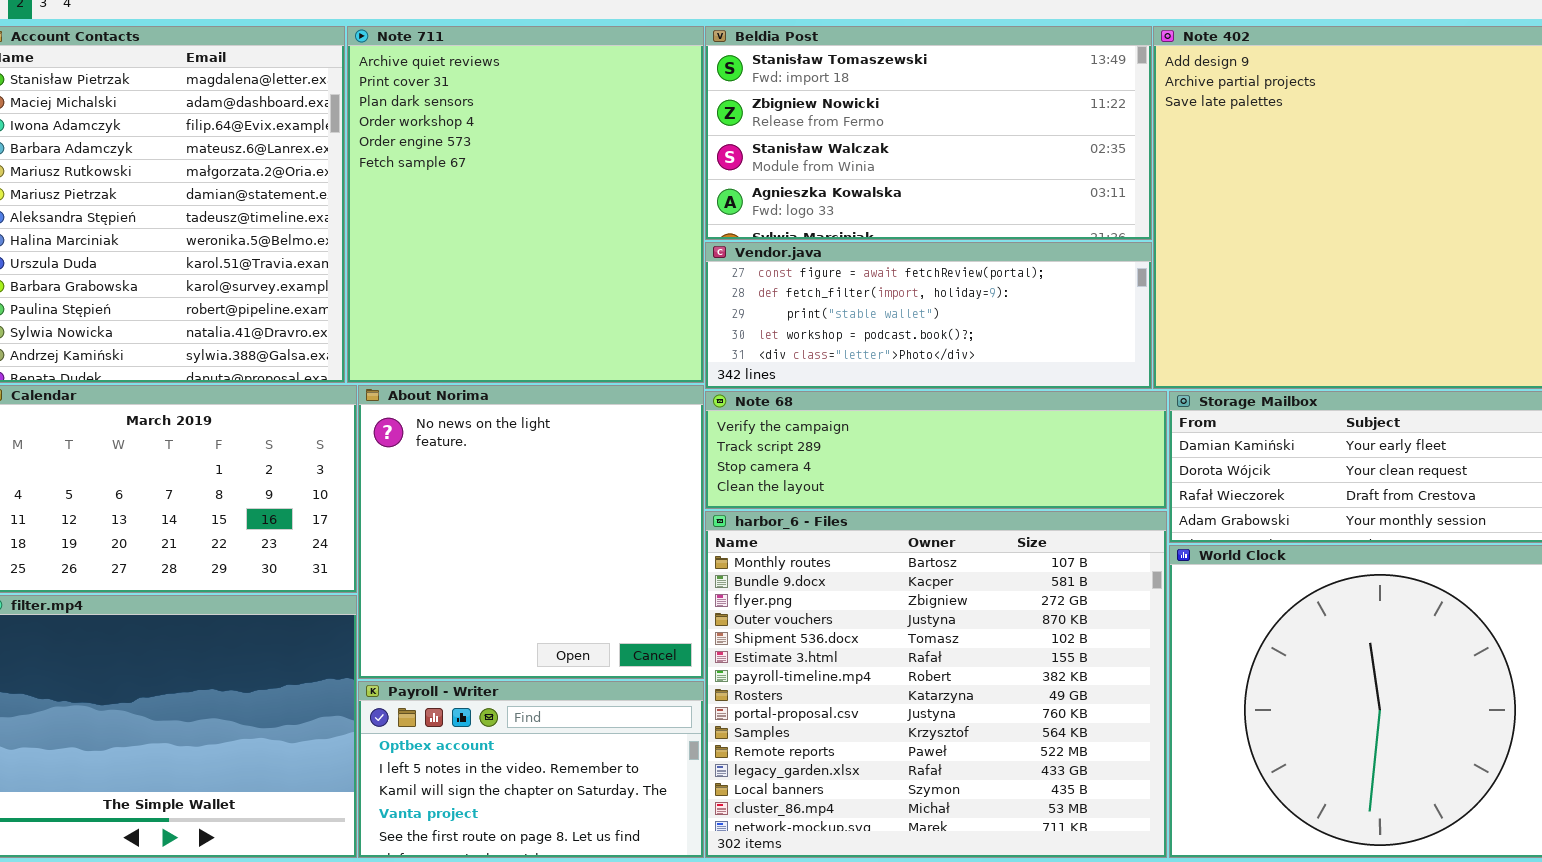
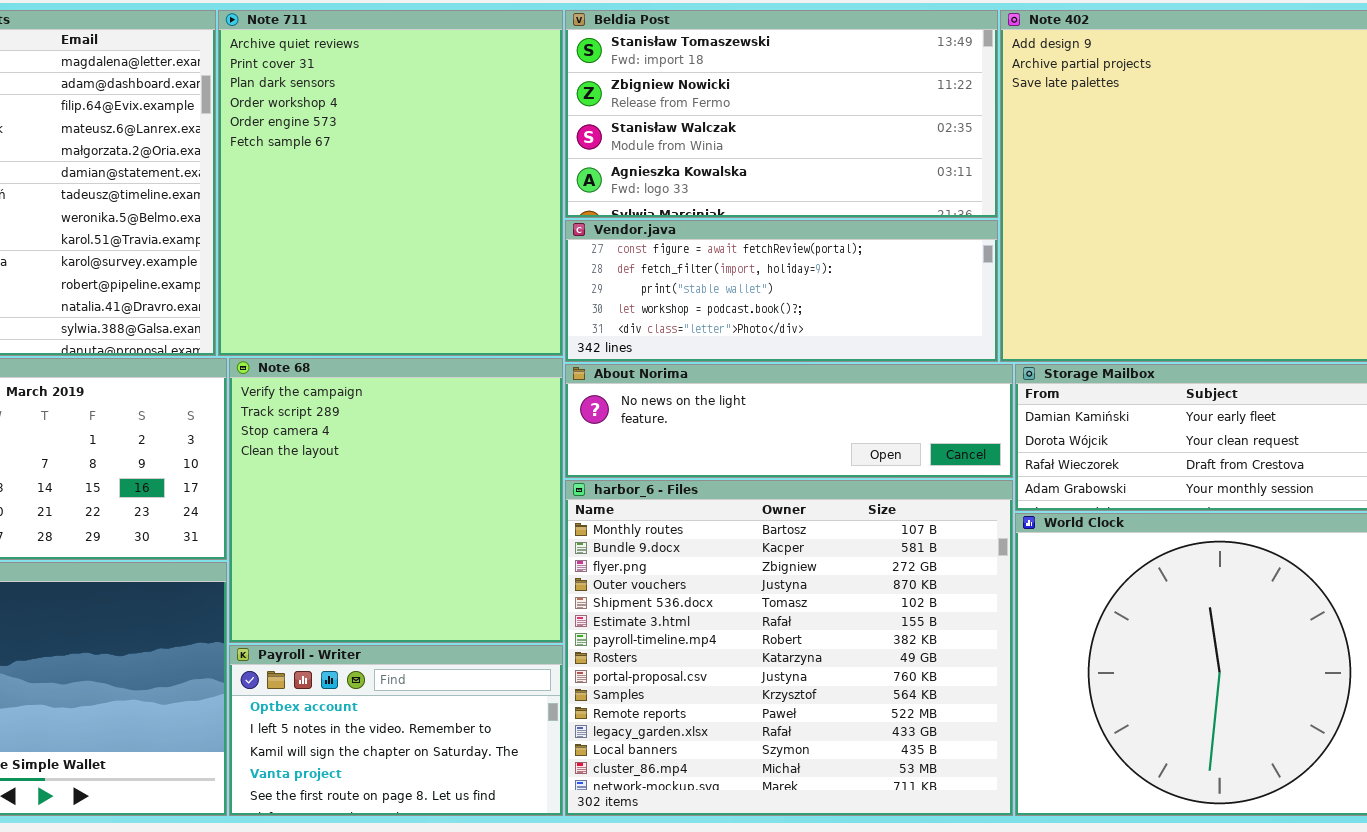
About Norima: [358,385,704,679] -> [565,364,1013,478], moved, resized
Note 68: [705,391,1167,509] -> [229,358,563,643], moved, resized

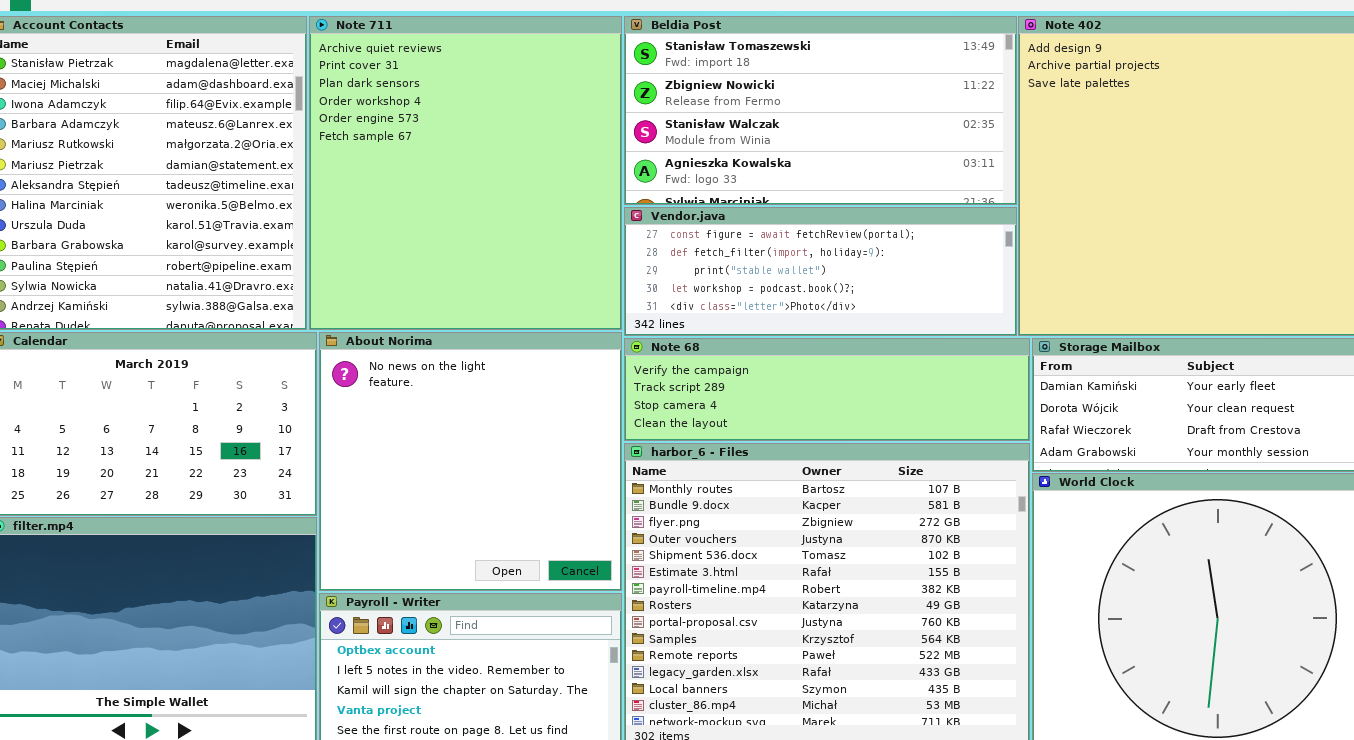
Note 68: [229,358,563,643] -> [624,338,1030,441], moved, resized
About Norima: [565,364,1013,478] -> [319,332,622,591], moved, resized

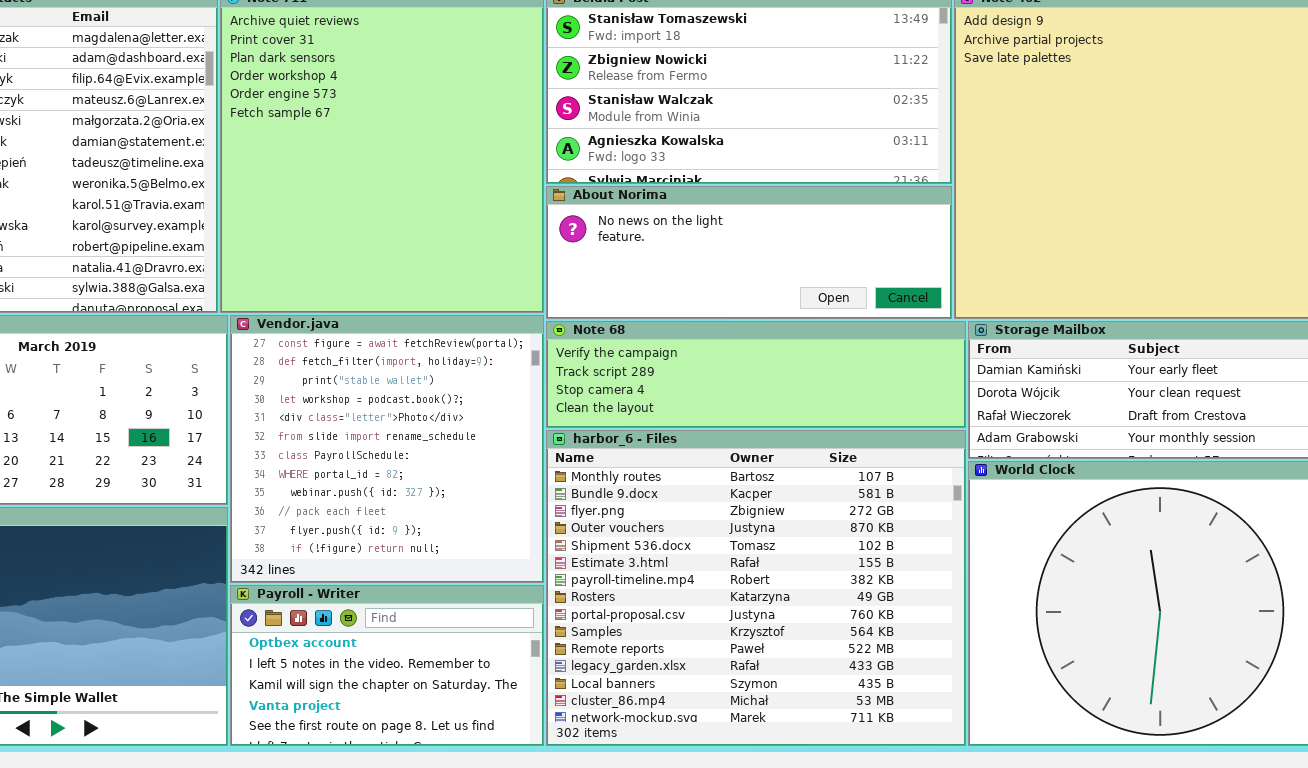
Vendor.java: [624,207,1017,336] -> [230,315,544,583], moved, resized
About Norima: [319,332,622,591] -> [546,186,952,319], moved, resized

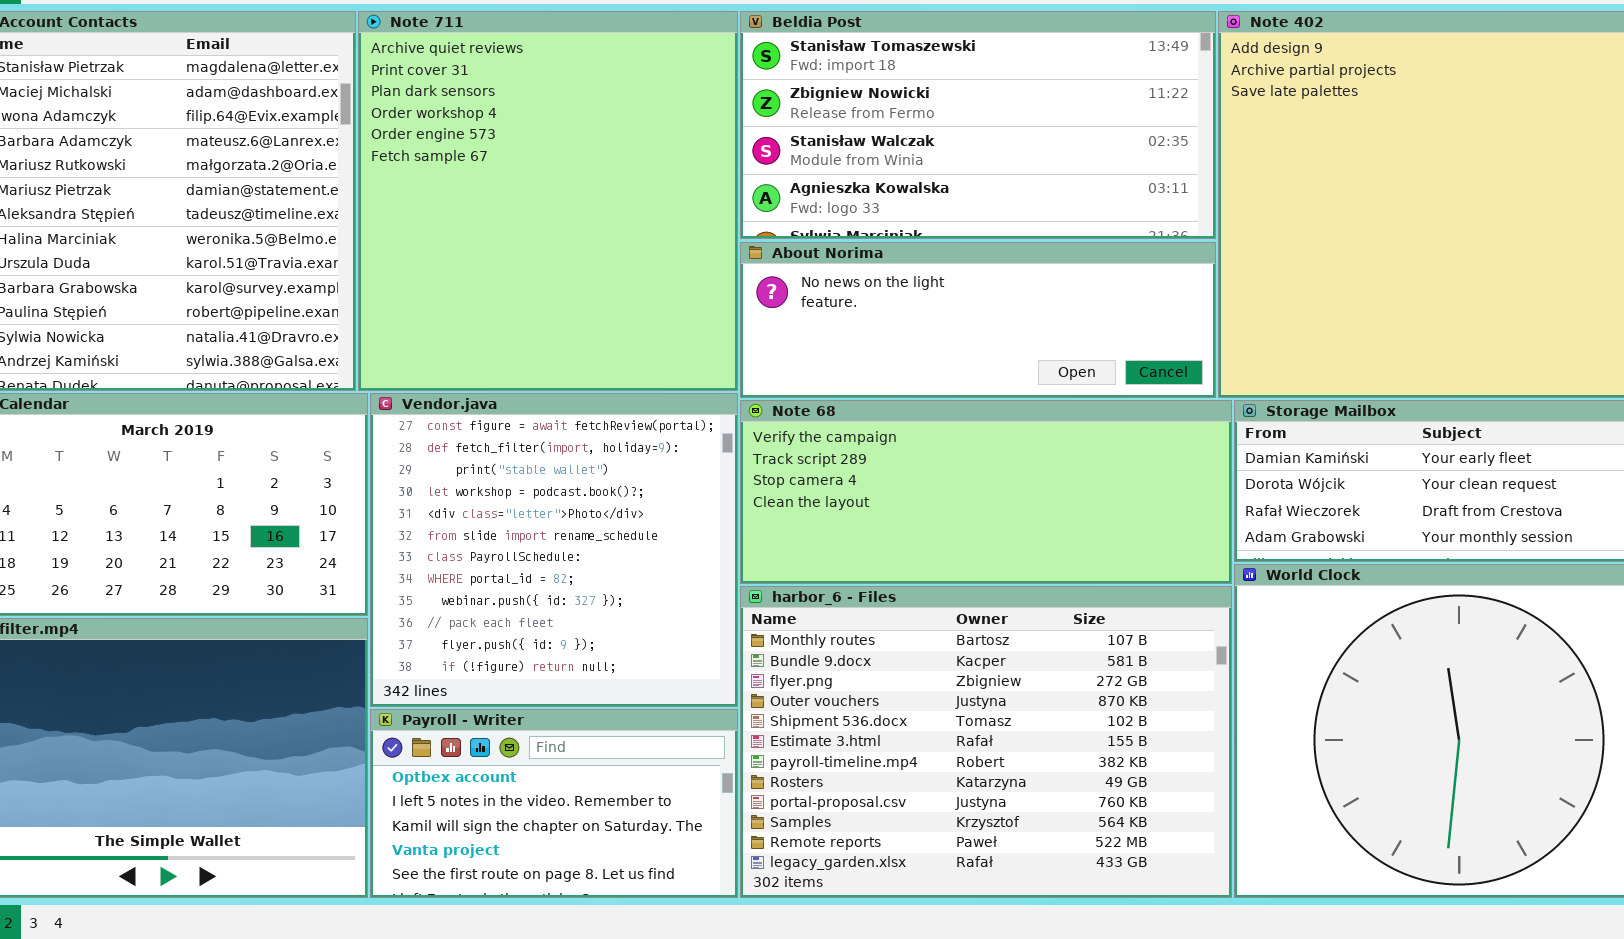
Note 68: [546,321,966,428] -> [740,400,1232,584], resized
harbor_6 - Files: [546,430,966,746] -> [740,586,1232,898], resized

